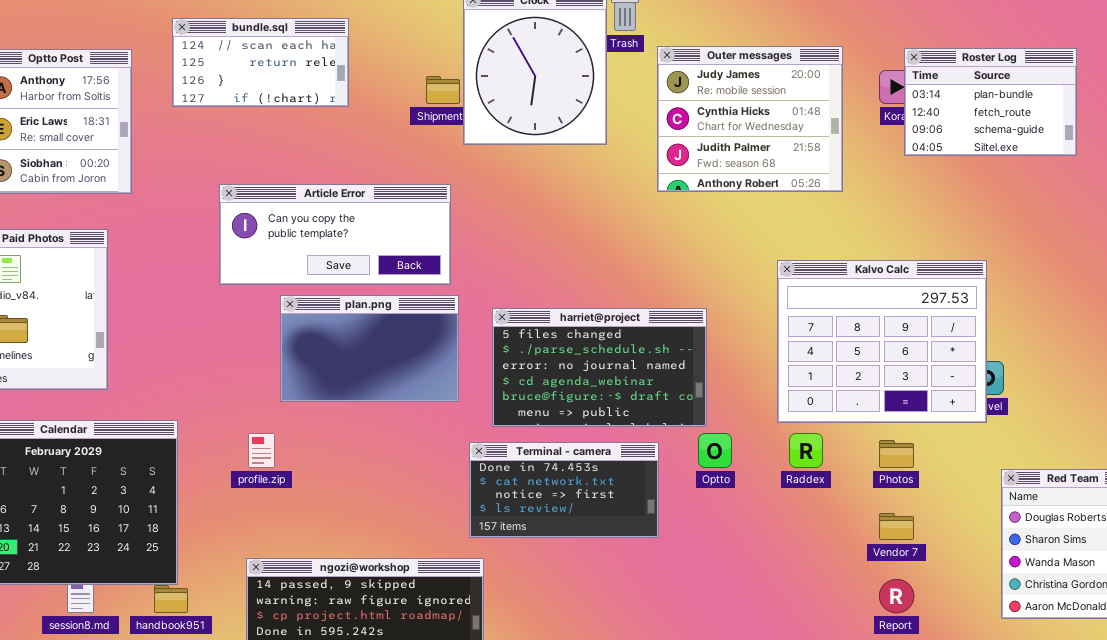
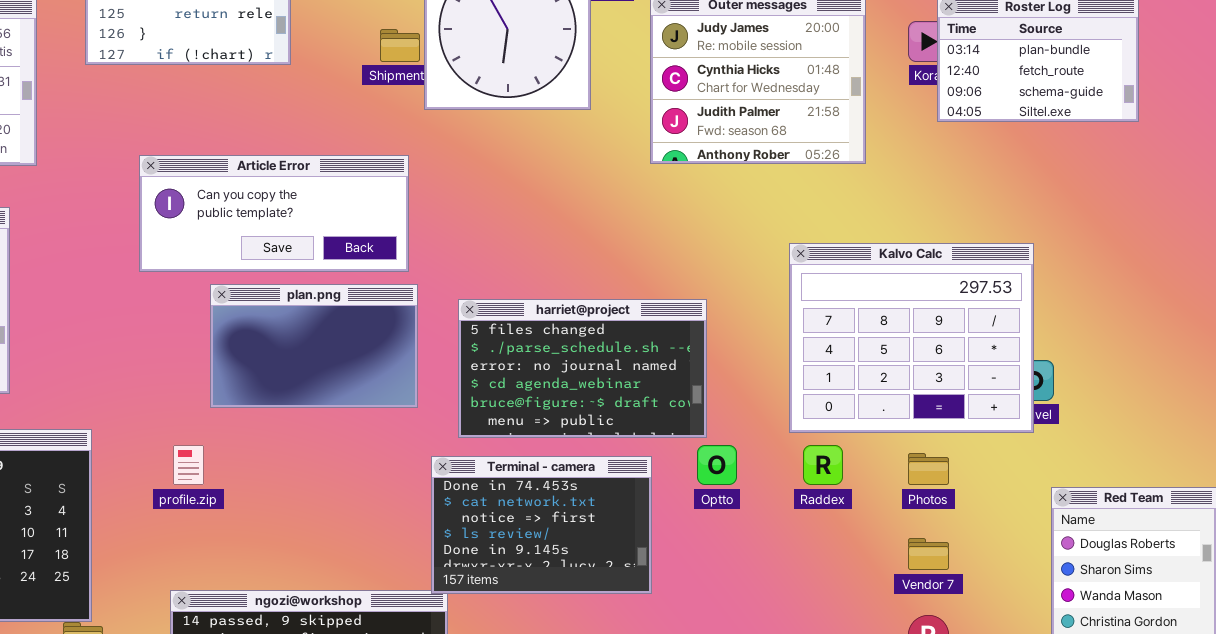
Terminal - camera: [469,442,659,538] -> [431,456,652,594], resized

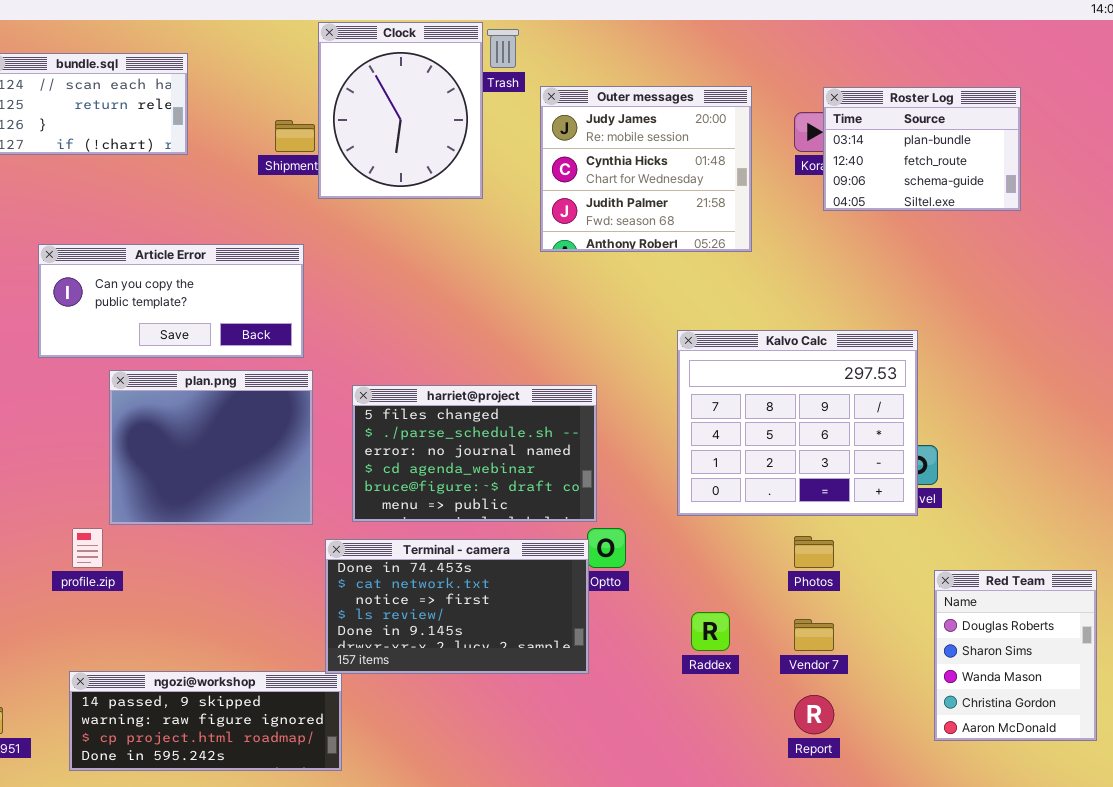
plan.png: [210,284,418,408] -> [109,370,313,525], resized
Raddex: [803,445,843,485] -> [691,612,730,651], moved
Terminal - camera: [431,456,652,594] -> [325,539,589,674], resized

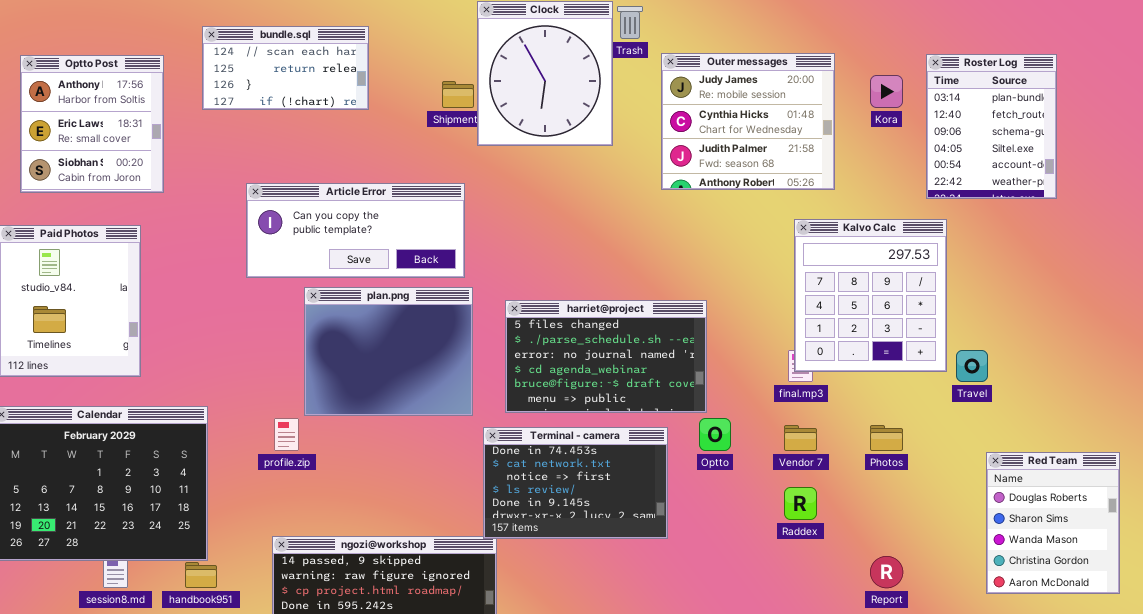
Roster Log: [823,87,1021,211] -> [926,54,1057,199], resized
Kalvo Calc: [677,330,918,516] -> [794,219,947,372], moved, resized
Terminal - camera: [325,539,589,674] -> [483,427,668,539], resized
Vendor 7: [794,619,834,651] -> [784,425,817,451], moved

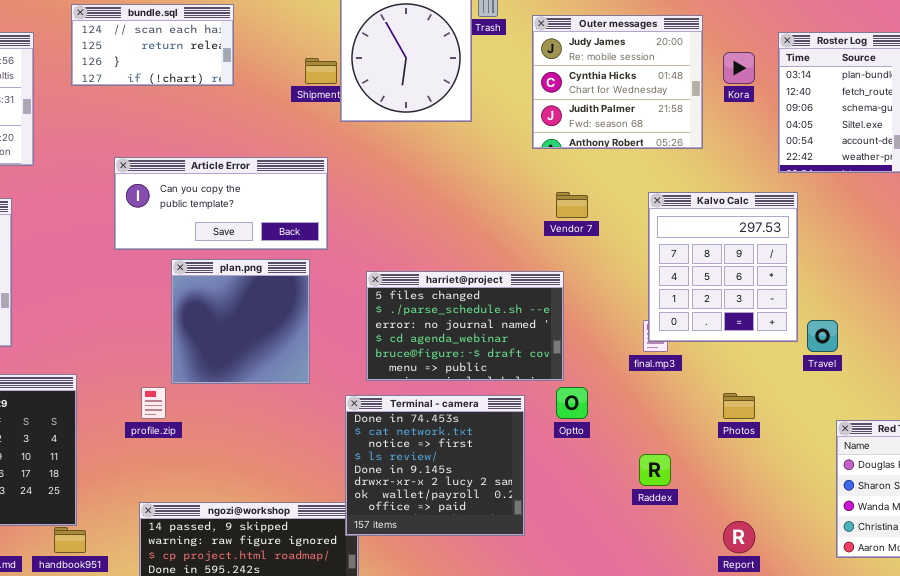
Outer messages: [661,53,835,190] -> [532,15,703,149], moved
plan.png: [304,287,473,416] -> [171,259,310,384], resized
Vendor 7: [784,425,817,451] -> [556,192,588,218], moved
Terminal - camera: [483,427,668,539] -> [345,395,525,536], resized

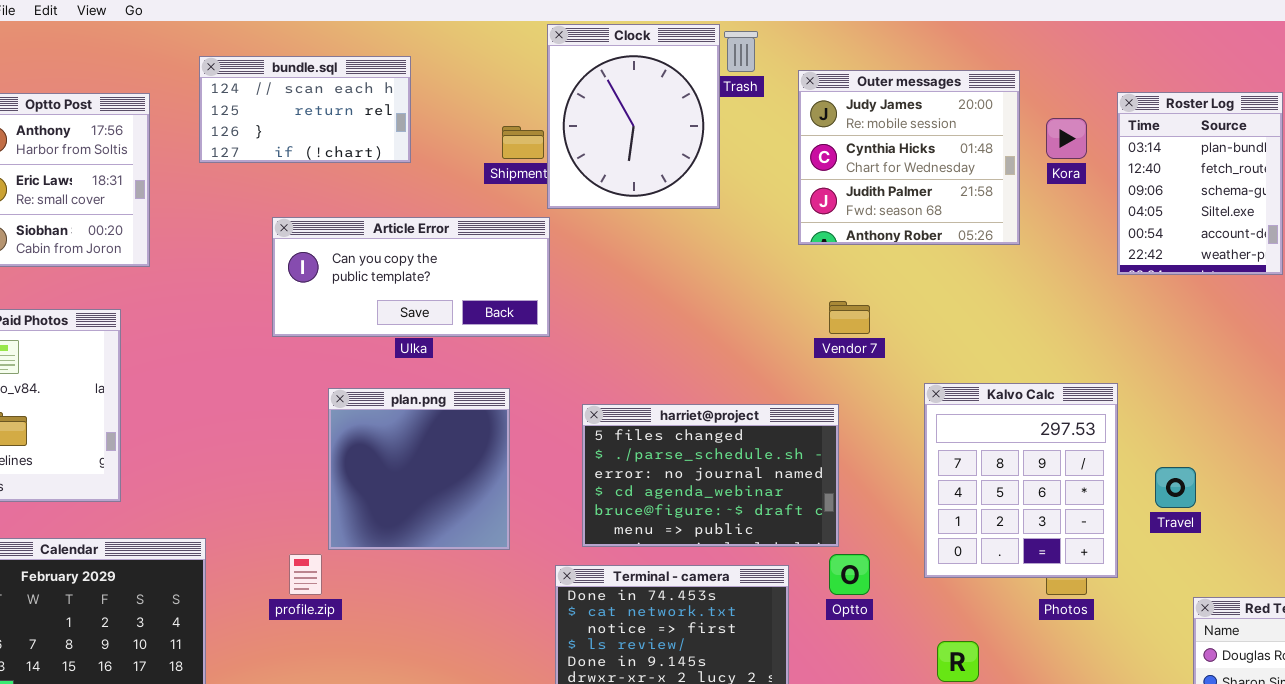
Article Error: [114,157,328,250] -> [272,217,550,337], moved
Kalvo Calc: [648,192,798,342] -> [924,383,1118,578], moved

